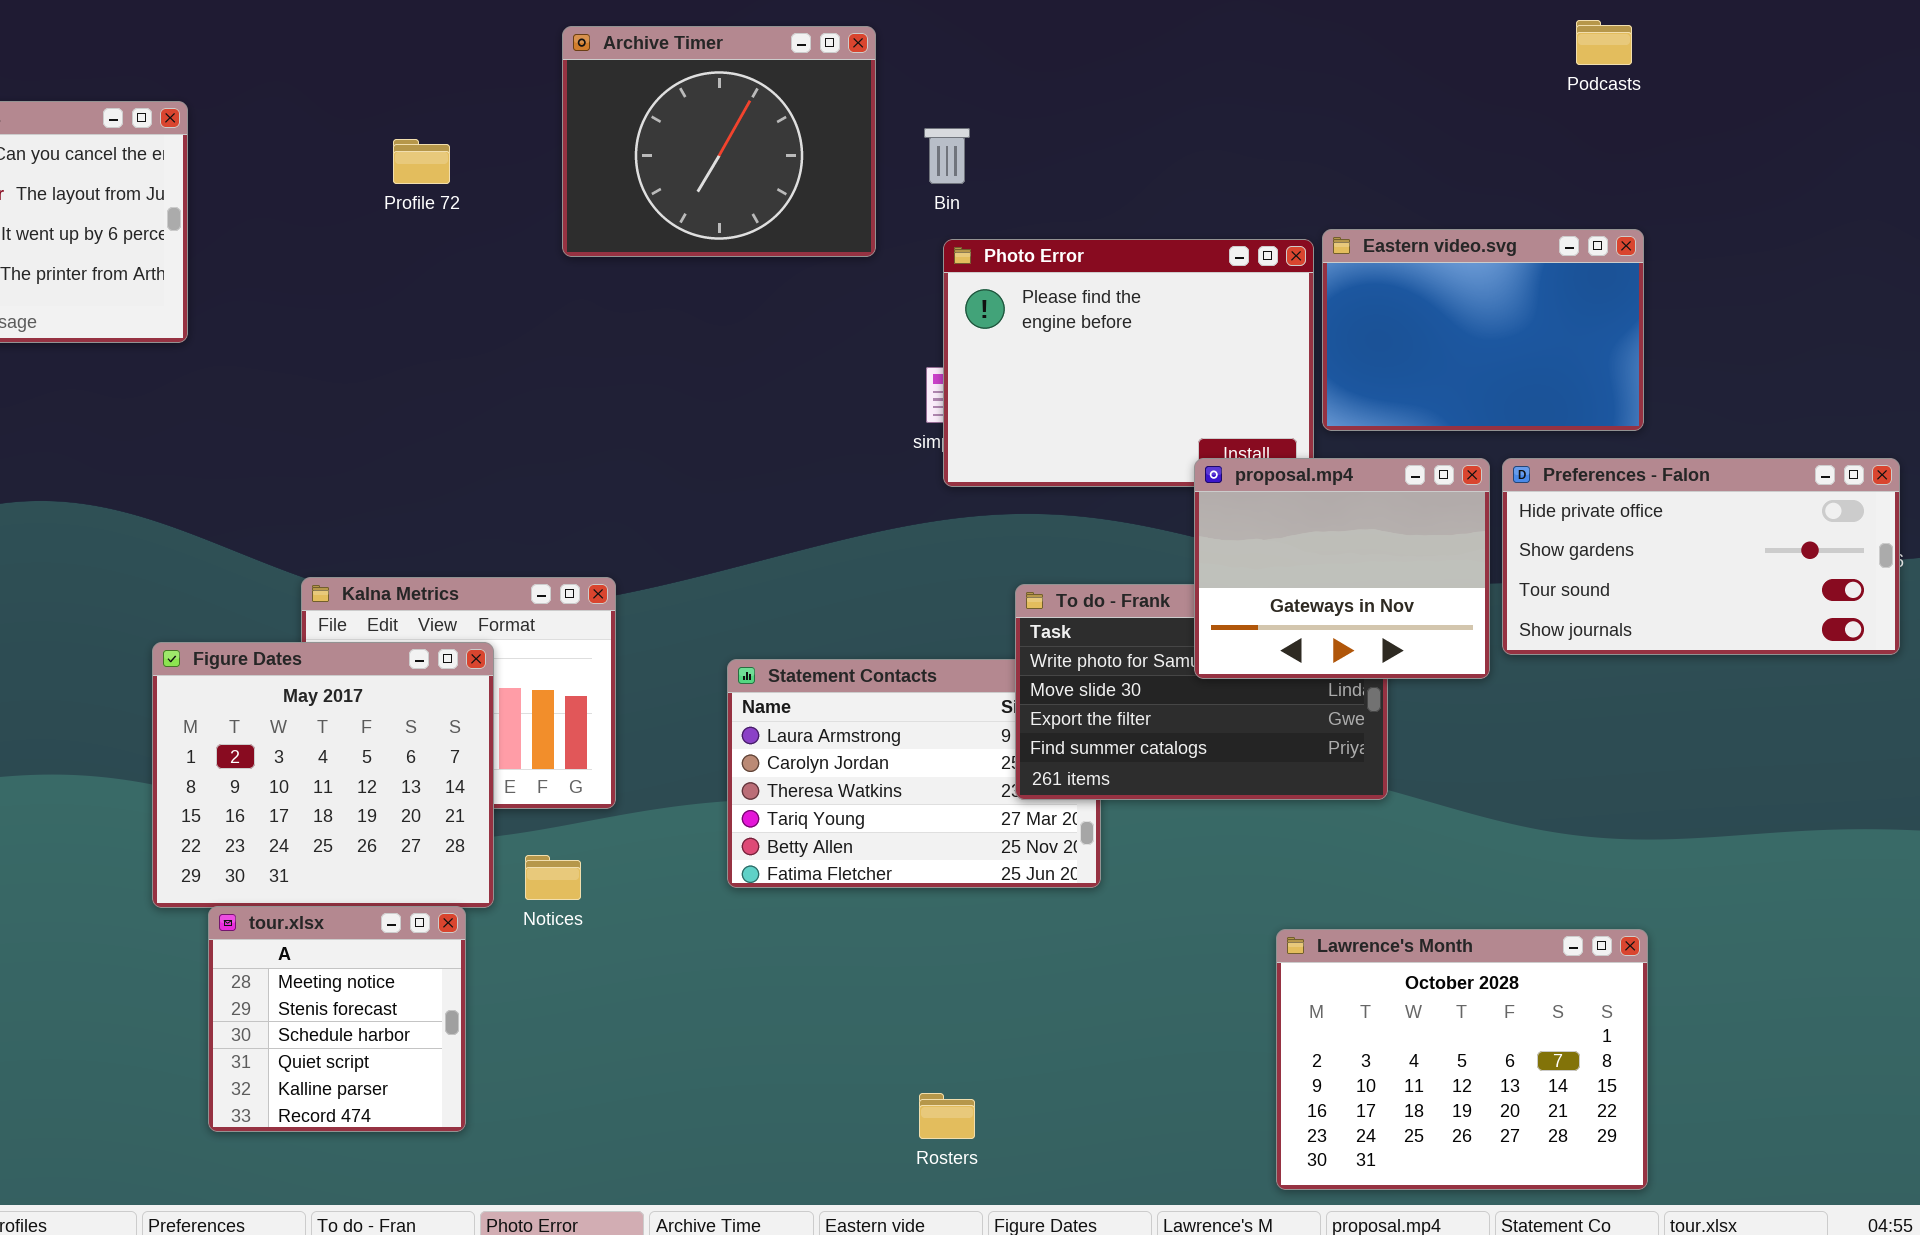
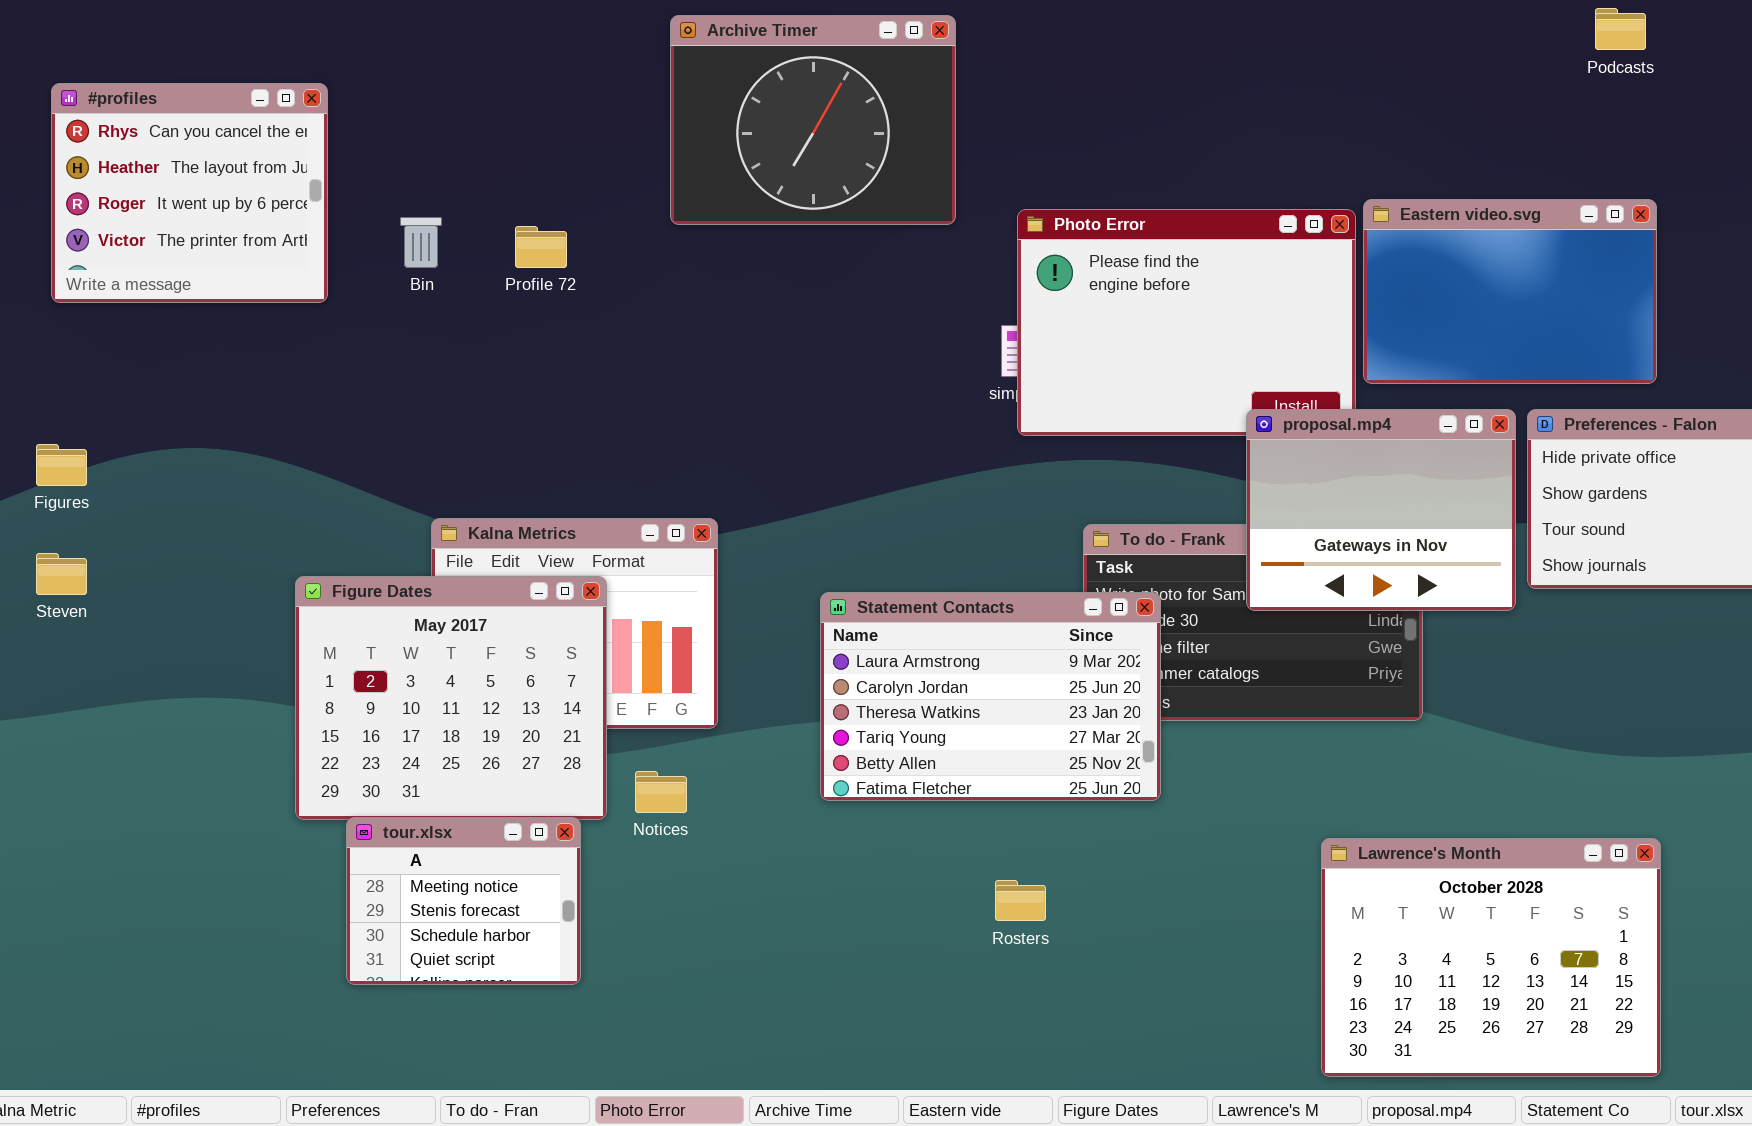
Bin: [924,128,970,184] -> [400,217,442,268], moved
Profile 72: [393,139,450,184] -> [515,226,567,268], moved
Statement Contacts: [727,659,1101,888] -> [820,592,1161,801], raised
tour.xlsx: [208,906,466,1132] -> [346,817,581,985], resized
Rosters: [919,1093,975,1139] -> [995,880,1046,921], moved

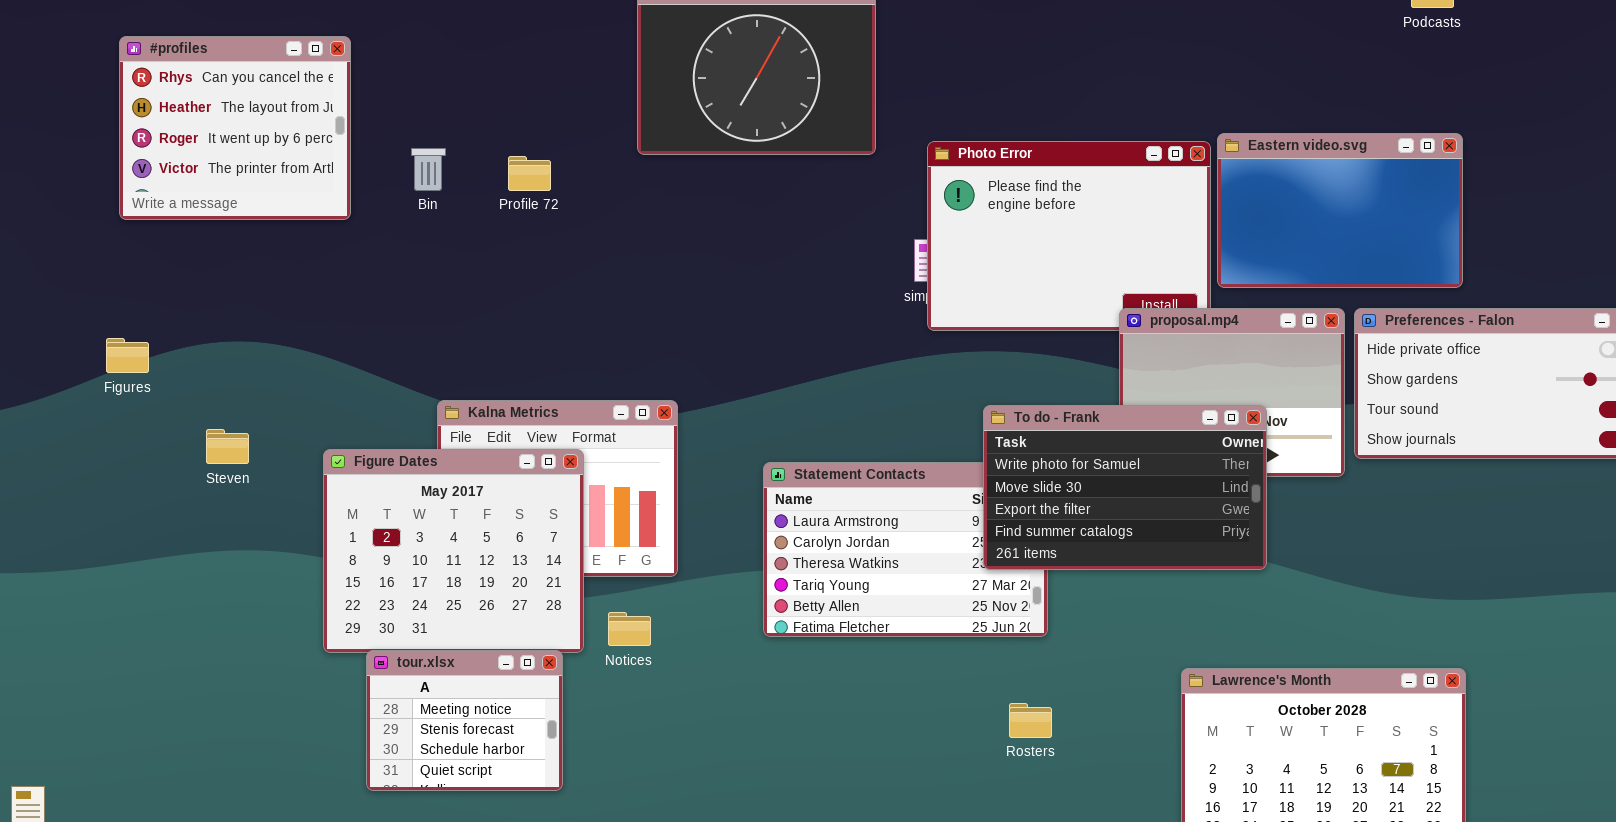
To do - Frank: [1083,524,1423,721] -> [983,405,1267,570], raised
Steven: [36,553,87,595] -> [206,429,249,464], moved
Rosters: [995,880,1046,921] -> [1009,703,1052,738], moved

